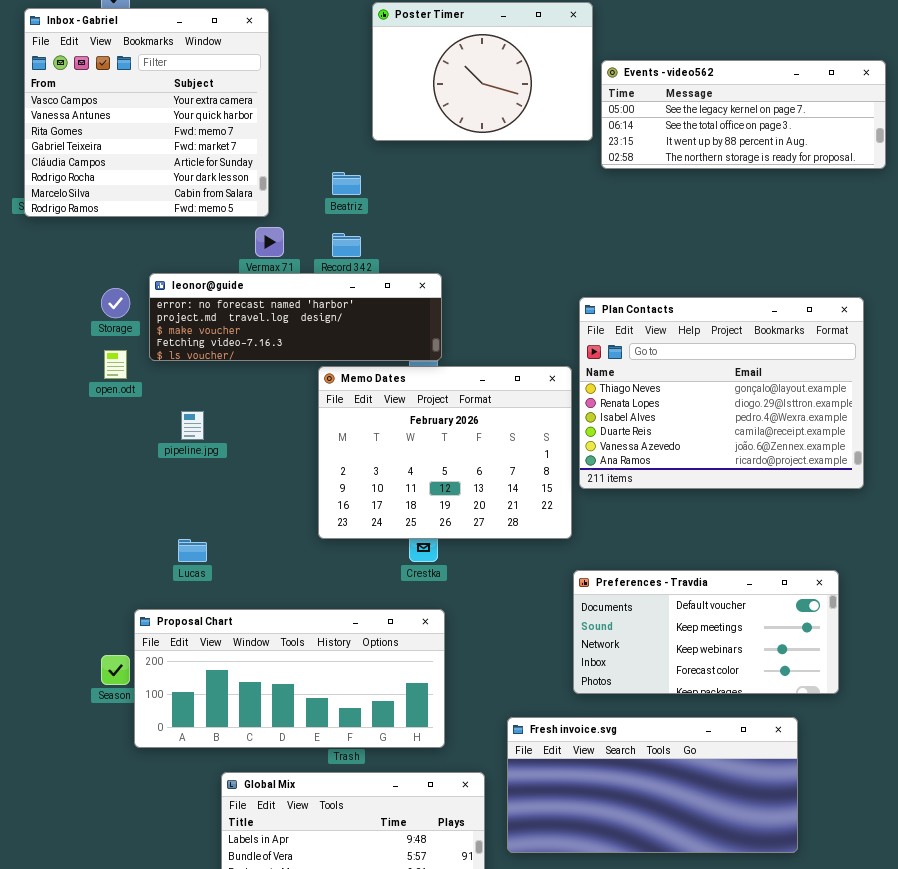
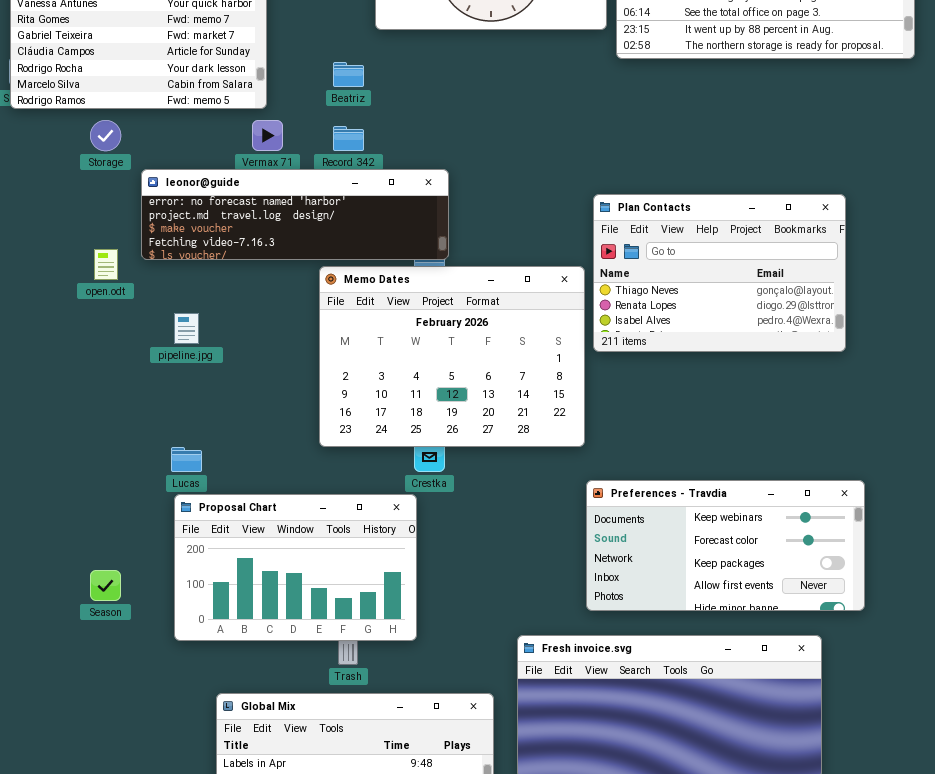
Storage: [101,288,130,318] -> [90,120,121,151], moved
Plan Contacts: [579,297,864,489] -> [593,194,846,352], resized
Preferences - Travdia: [573,570,839,694] -> [586,480,865,611], scrolled down 2 rows
Proposal Chart: [134,609,445,748] -> [174,494,417,641], moved, resized

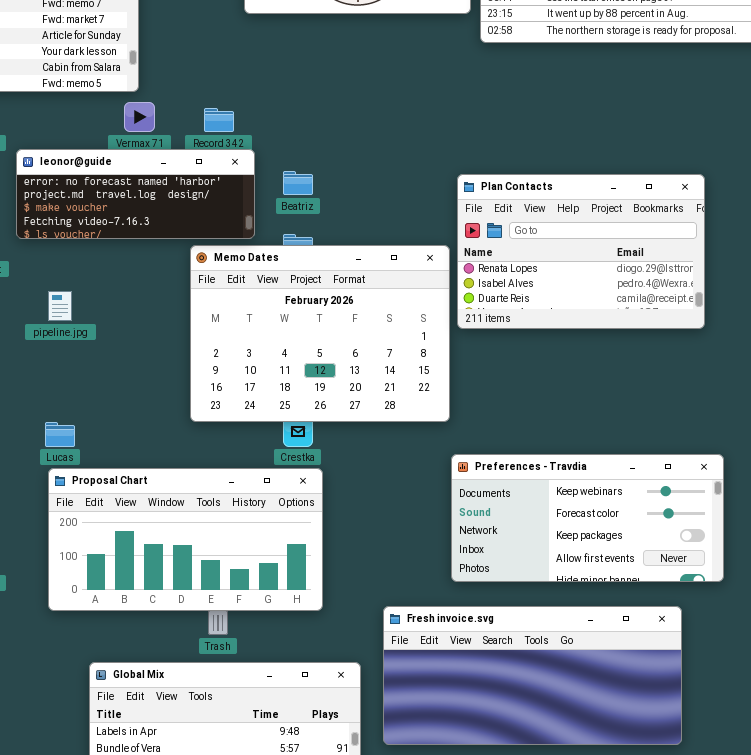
Beatriz: [333,62,364,87] -> [283,171,313,195], moved
leonor@guide: [141,169,449,260] -> [16,149,255,239], resized
Plan Contacts: [593,194,846,352] -> [457,174,705,329], scrolled down 1 row
Proposal Chart: [174,494,417,641] -> [48,468,323,611], resized

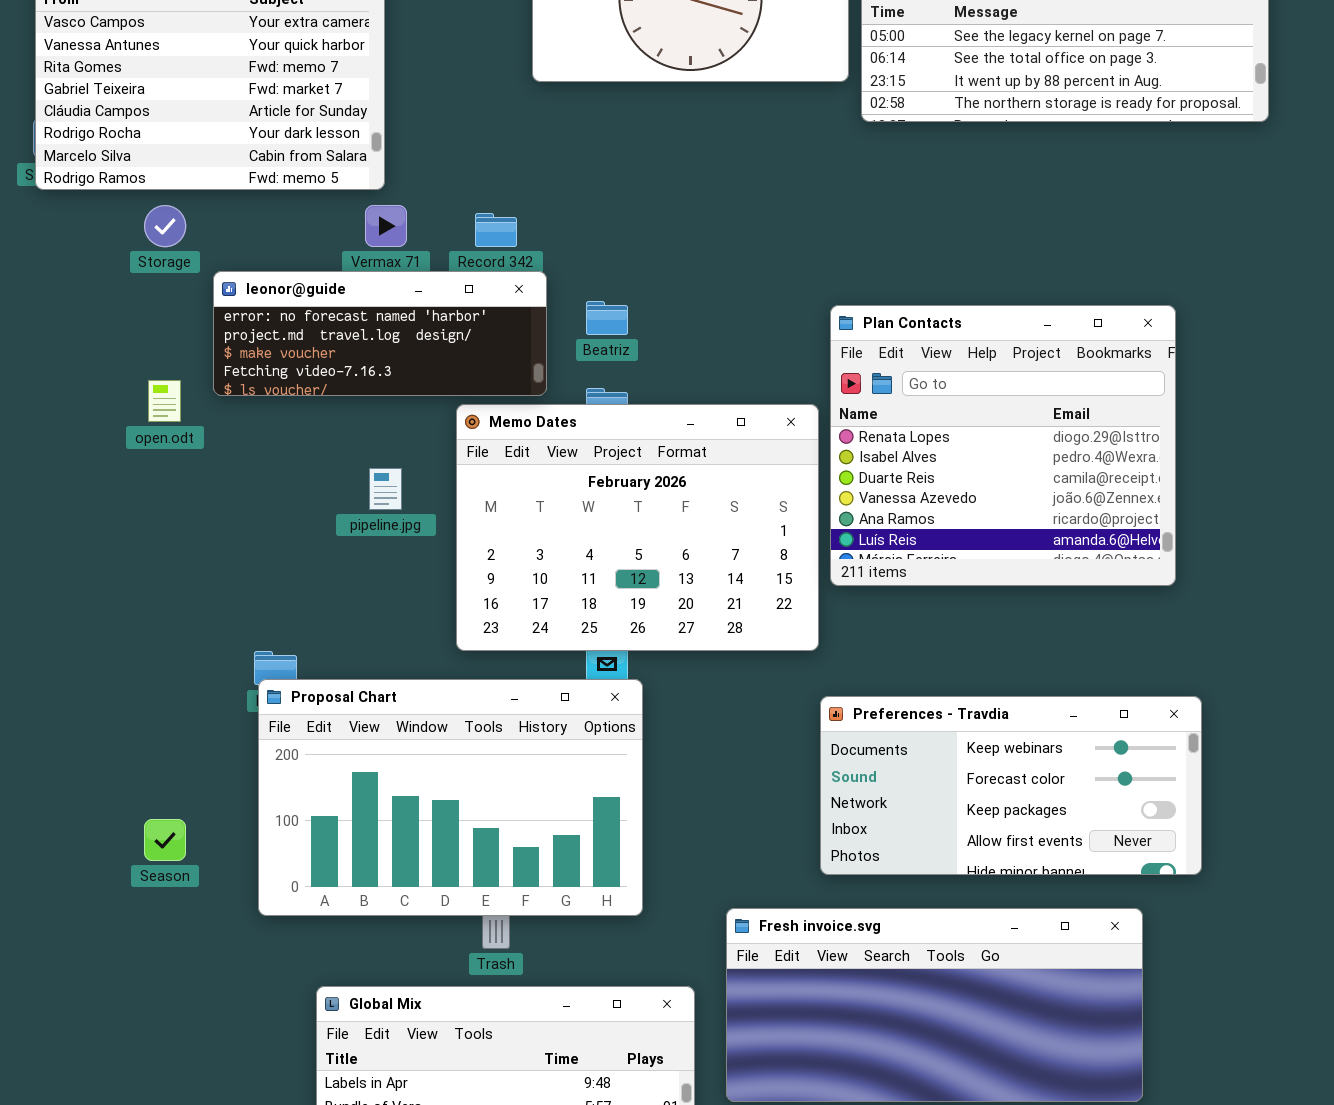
Plan Contacts: [457,174,705,329] -> [830,305,1176,586], resized
pipeline.jpg: [48,291,72,321] -> [369,468,402,510], moved
Proposal Chart: [48,468,323,611] -> [258,679,643,916], resized

